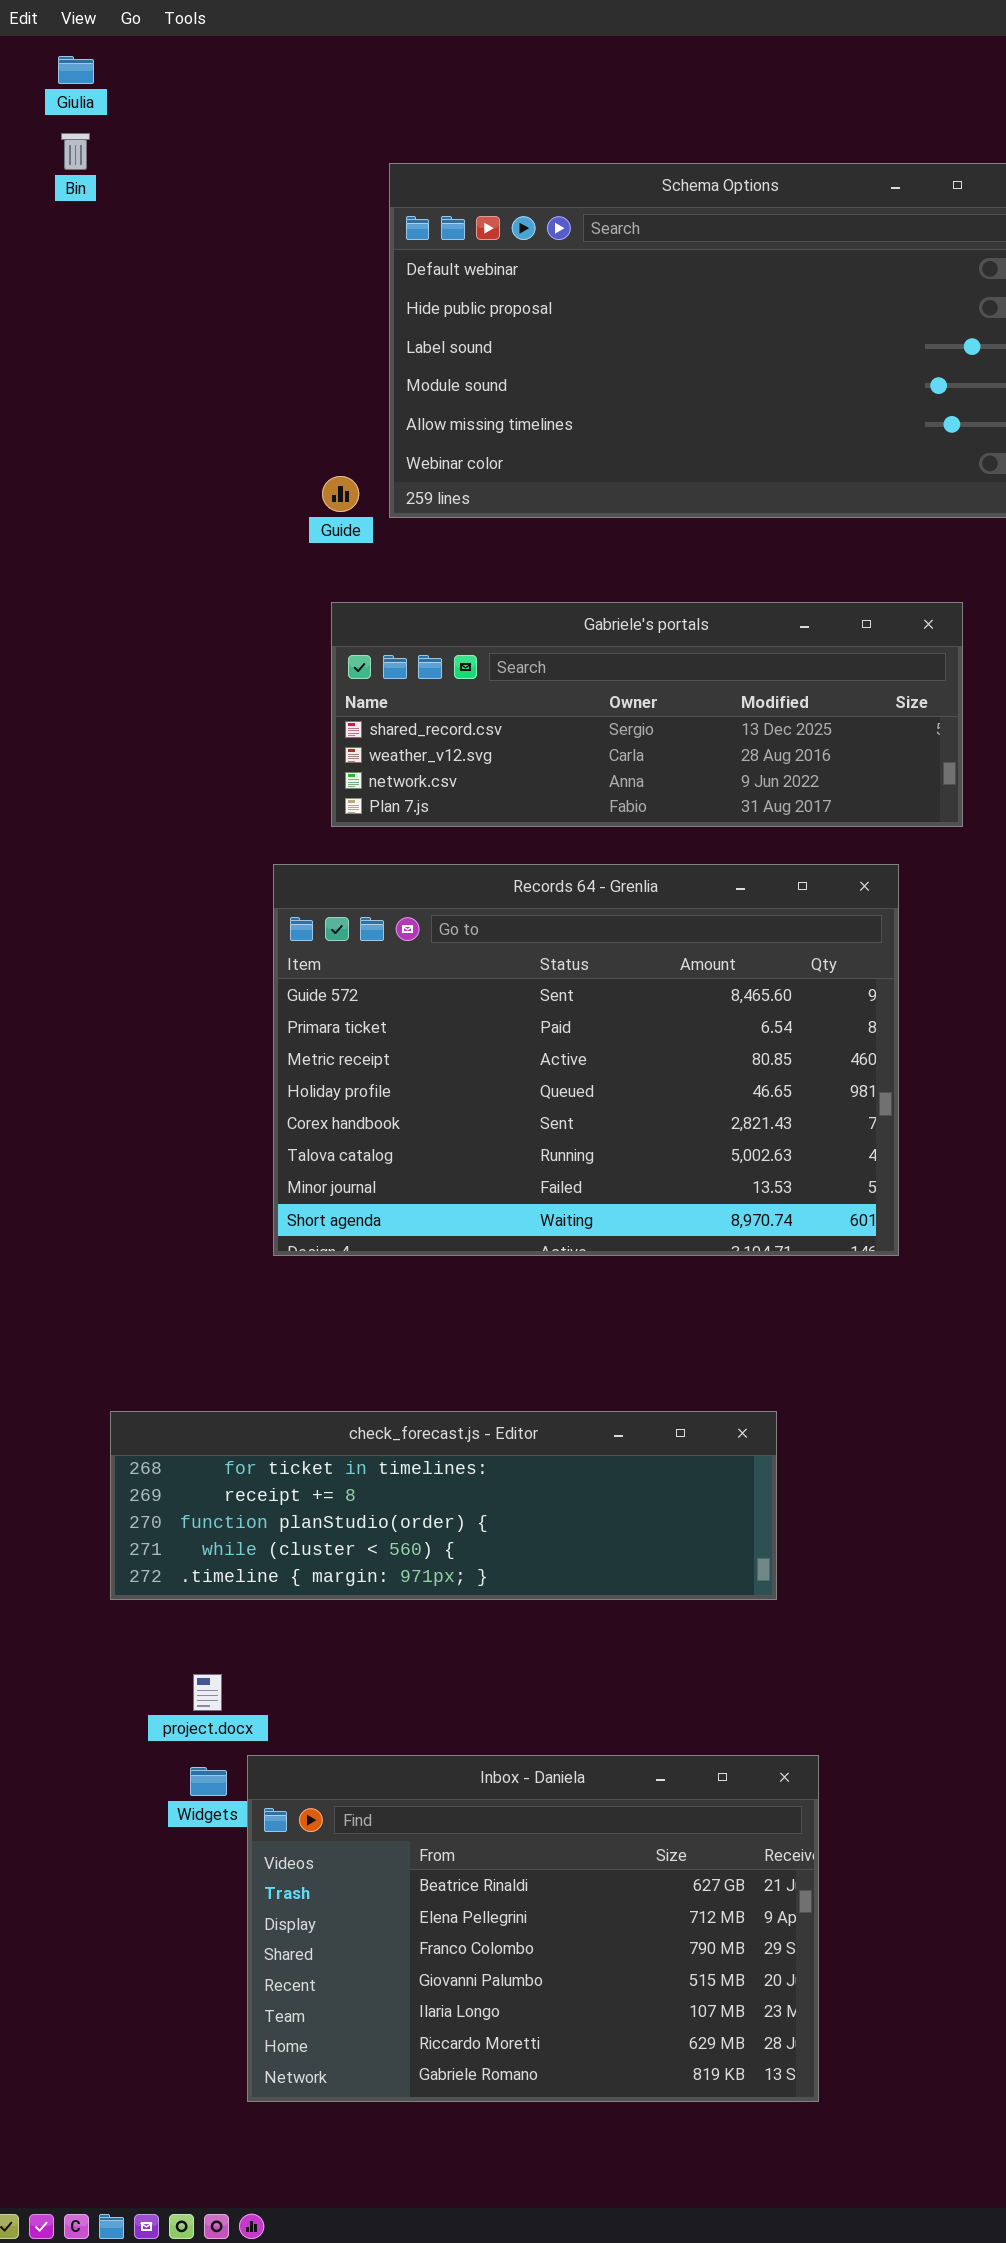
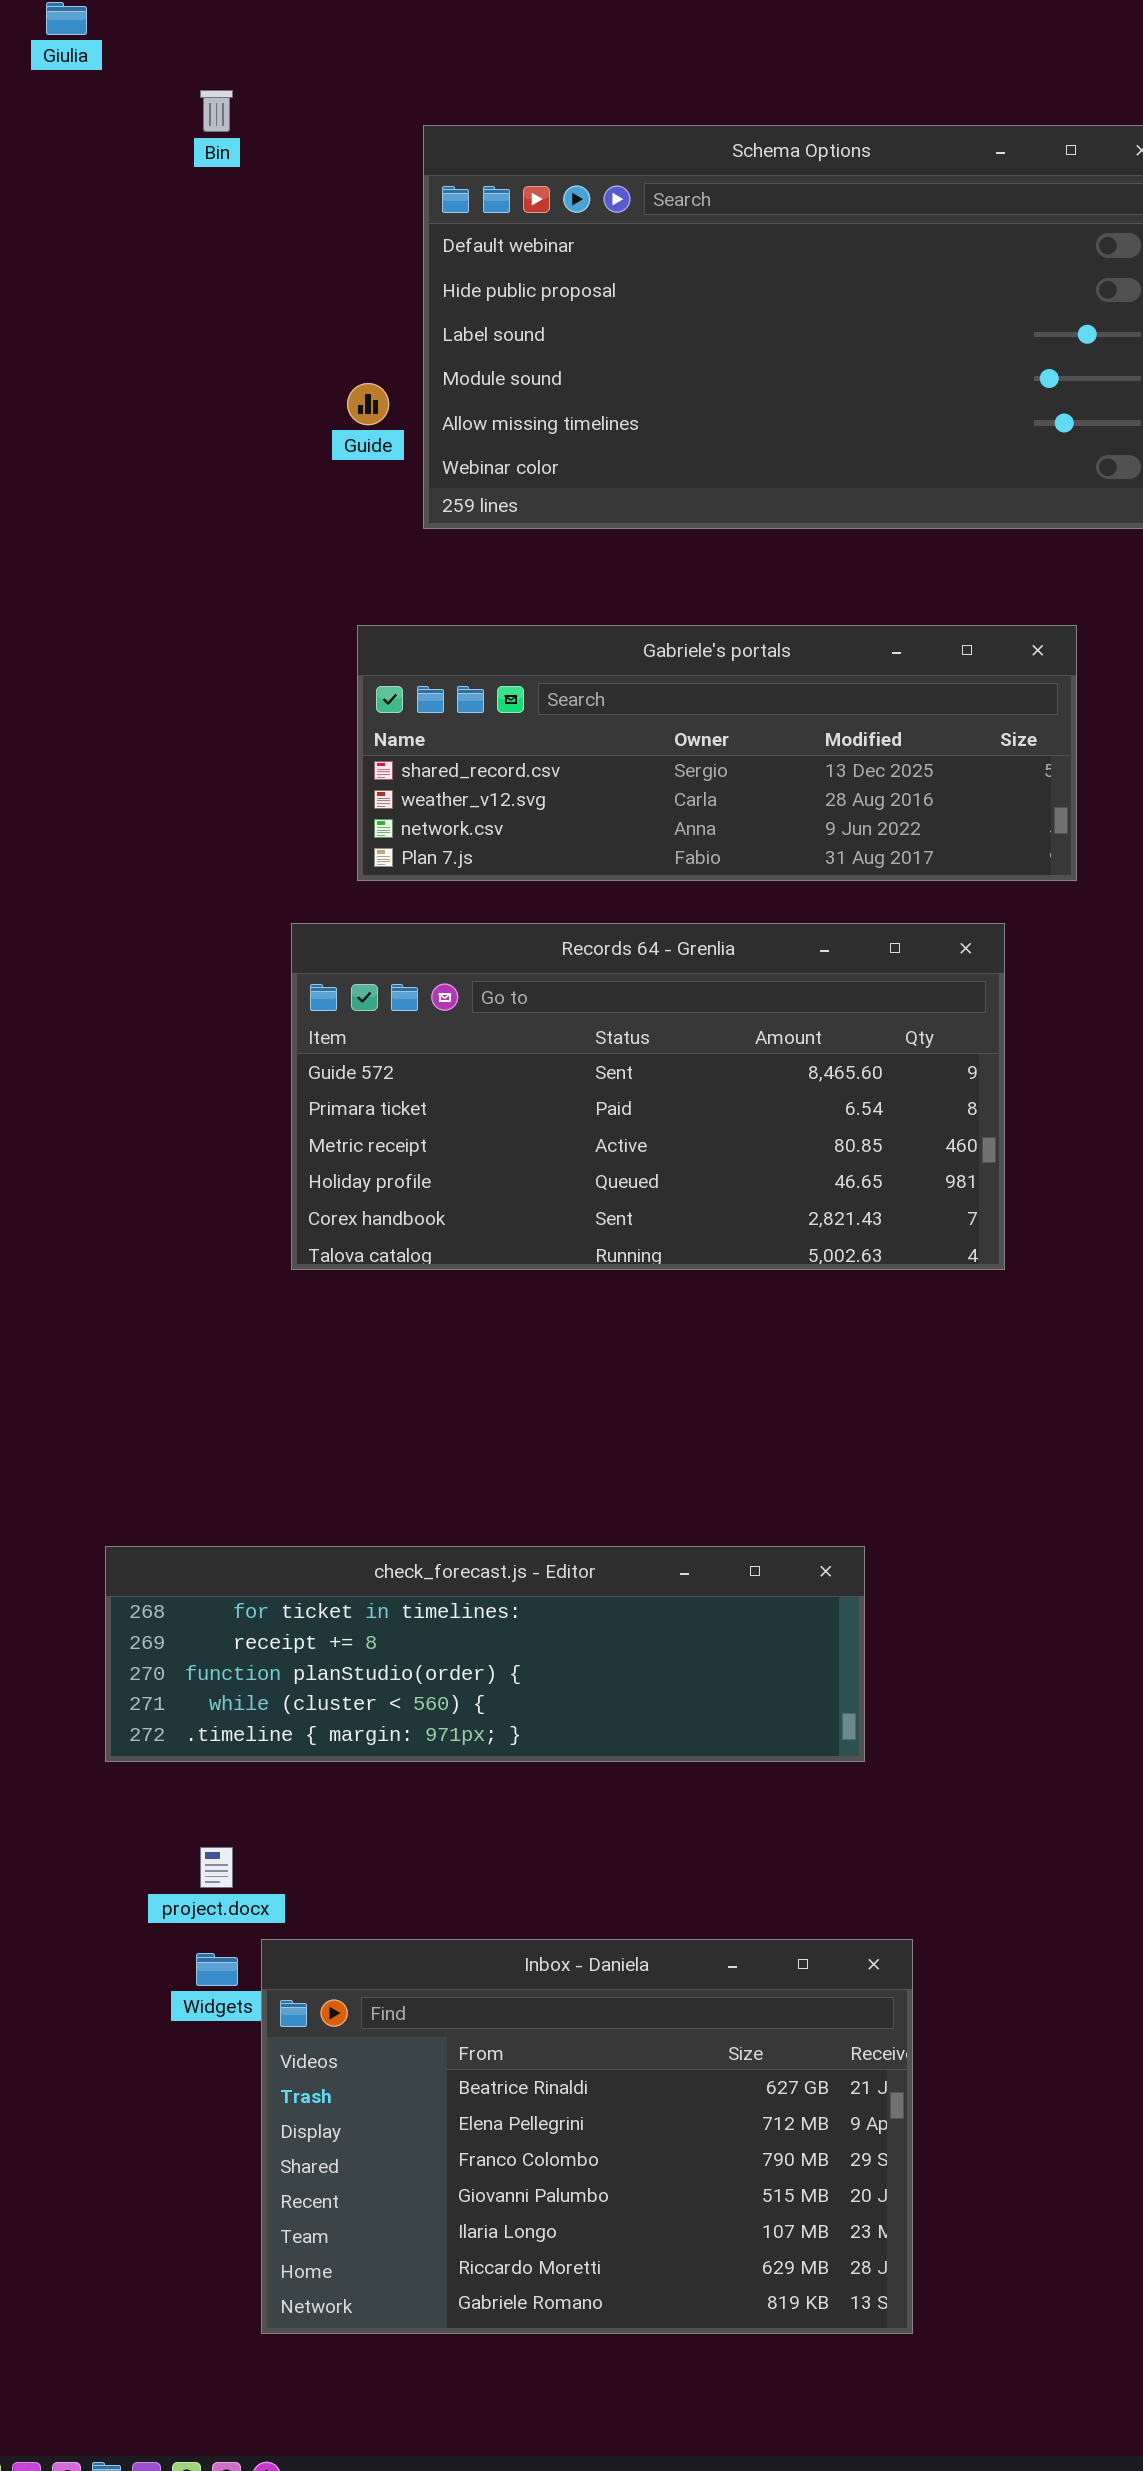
Bin: [61,133,90,170] -> [200,90,233,132], moved
Guide: [322,476,359,512] -> [347,383,389,425], moved
Records 64 - Grenlia: [273,864,899,1256] -> [291,923,1005,1270], resized

